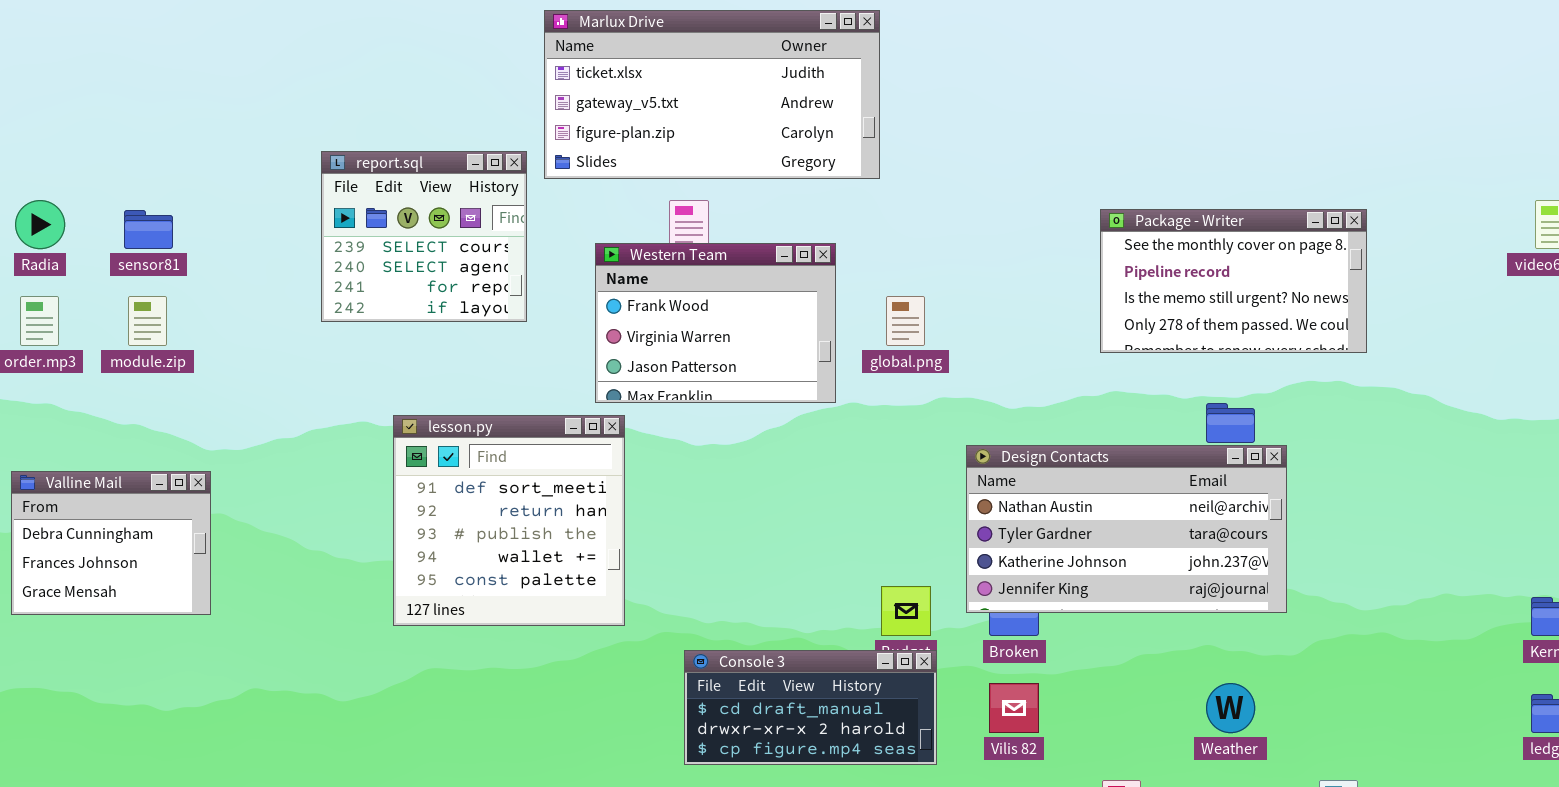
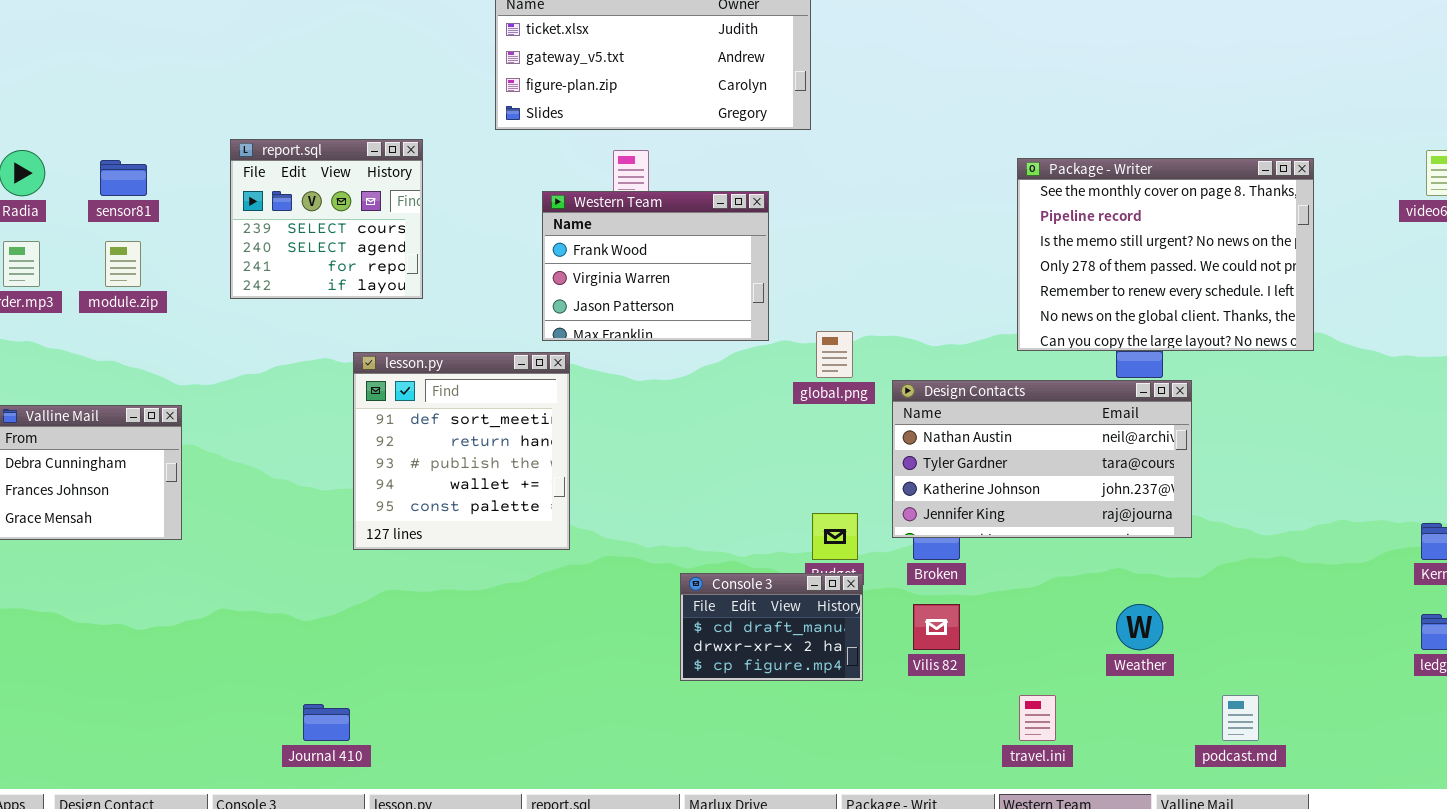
report.sql: [321,151,527,322] -> [230,139,423,299], moved
Package - Writer: [1100,209,1367,353] -> [1017,158,1314,351], resized
global.png: [886,296,925,346] -> [816,331,853,378], moved
Console 3: [684,650,937,765] -> [680,573,863,681], resized

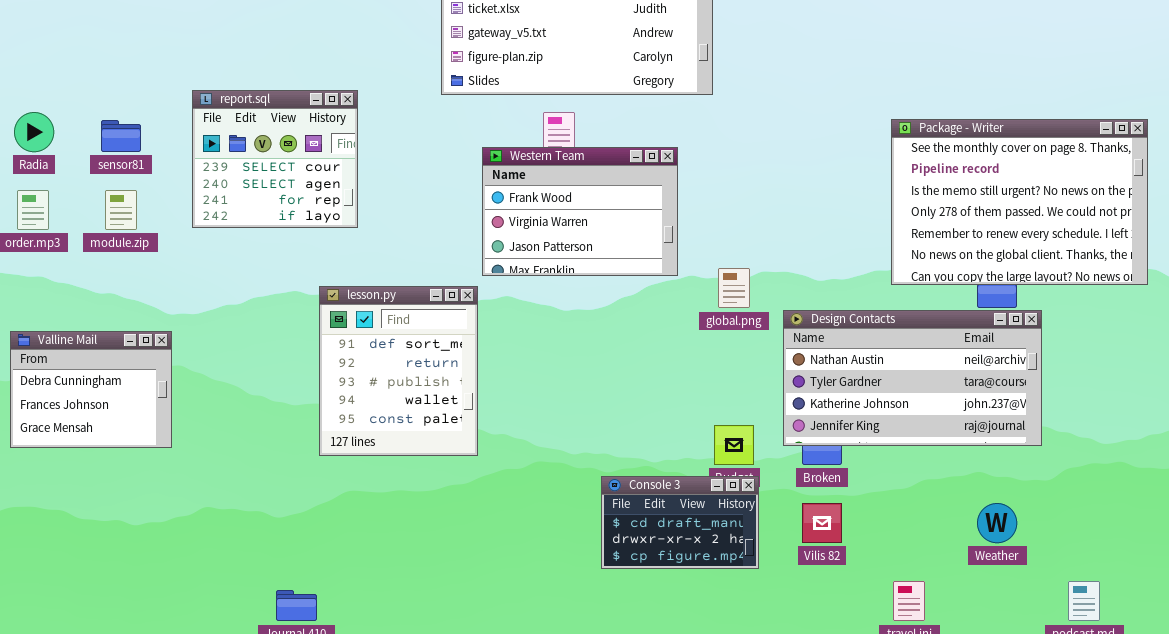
report.sql: [230,139,423,299] -> [192,90,358,228], moved
lesson.py: [353,352,570,550] -> [319,286,478,456], resized

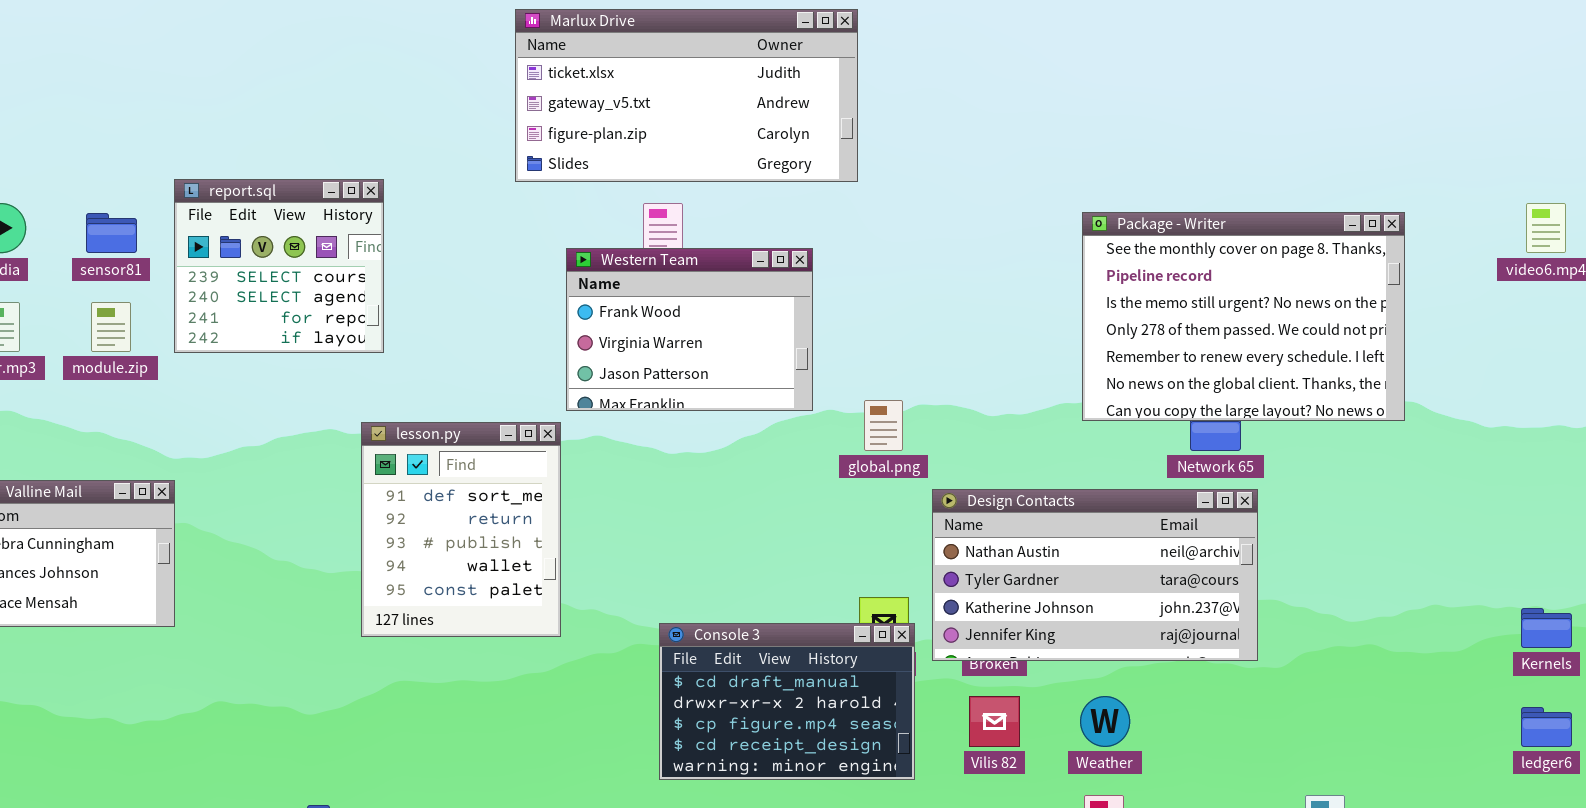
report.sql: [192,90,358,228] -> [174,179,384,353], moved
Design Contacts: [783,310,1042,446] -> [932,489,1258,661], moved
Console 3: [601,476,759,569] -> [659,623,915,780], resized
Weather: [977,503,1017,543] -> [1080,696,1130,747], moved

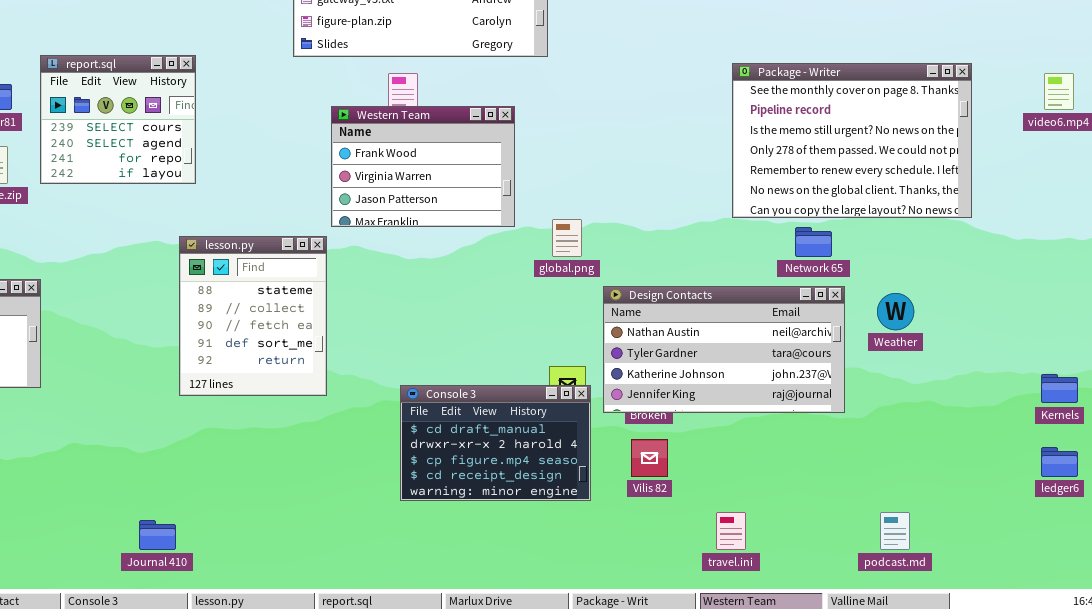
Package - Writer: [1082,212,1405,421] -> [732,63,972,218], moved
lesson.py: [361,422,561,637] -> [179,236,327,396], scrolled up 3 rows
Weather: [1080,696,1130,747] -> [877,293,914,330], moved

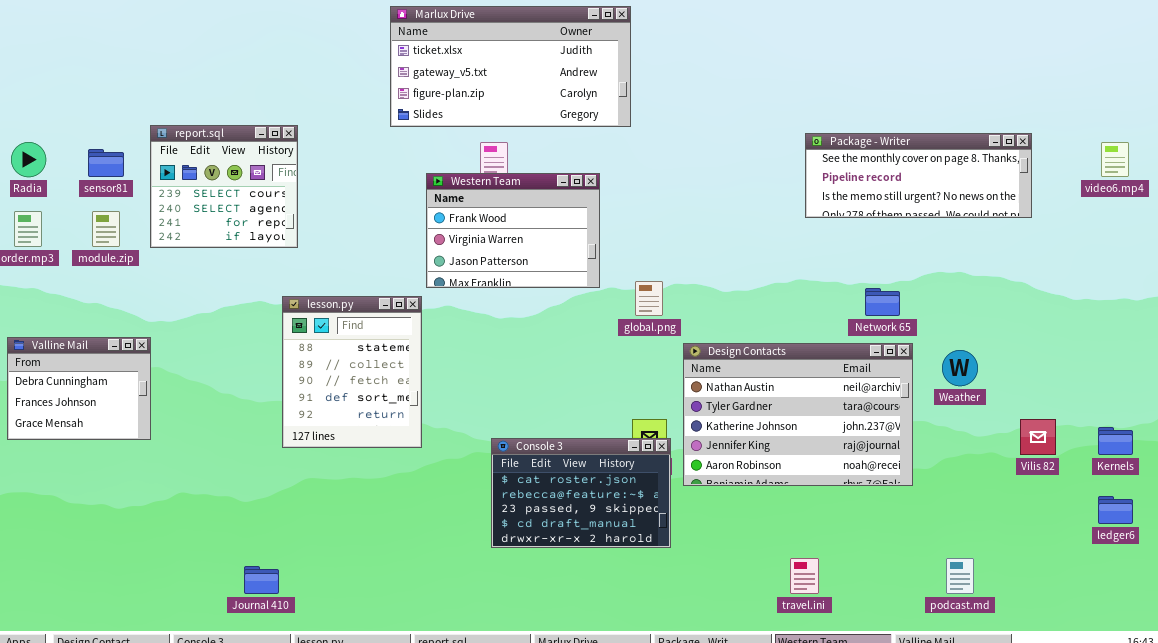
Package - Writer: [732,63,972,218] -> [805,133,1032,218], resized
Design Contacts: [603,286,845,413] -> [683,343,913,486], resized
Console 3: [400,385,591,501] -> [491,438,671,548], scrolled up 3 rows
Vilis 82: [631,439,668,477] -> [1020,419,1056,455], moved

